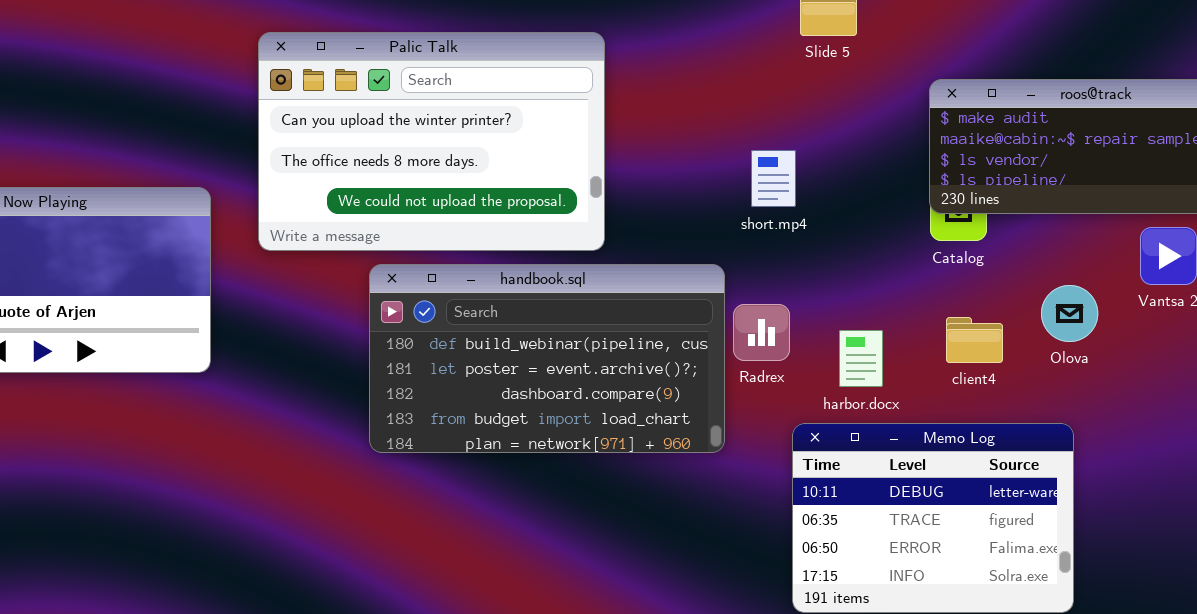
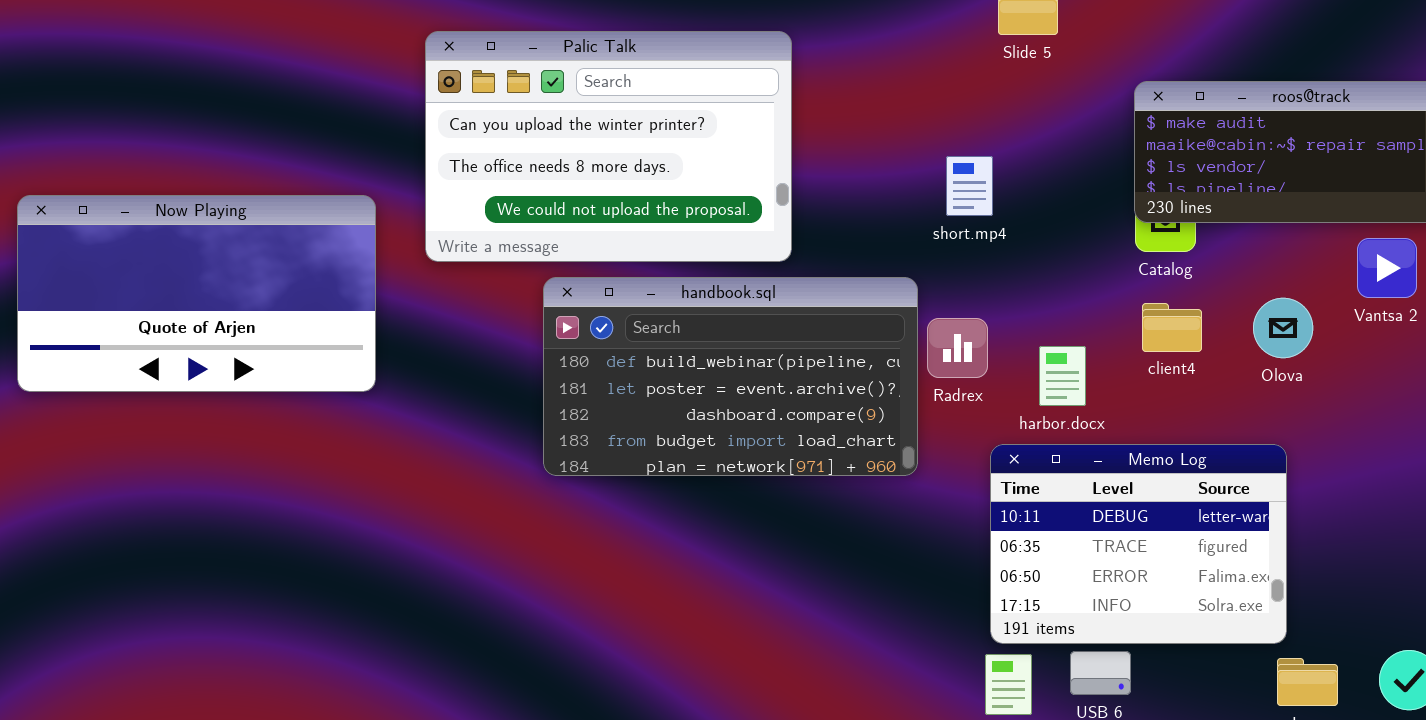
client4: [946,317,1003,363] -> [1142,303,1202,352], moved

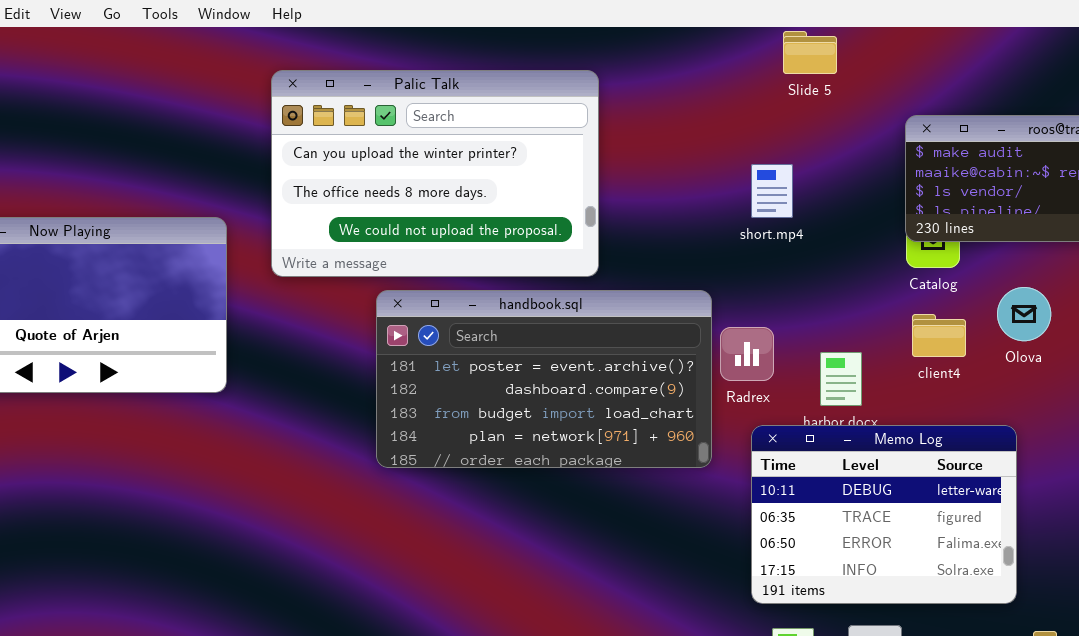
short.mp4: [946,156,993,216] -> [751,164,793,218], moved
handbook.sql: [543,277,918,476] -> [376,290,712,468], scrolled down 1 row
Olova: [1253,298,1313,358] -> [997,287,1051,341], moved
Memo Log: [990,444,1287,644] -> [751,425,1017,604], moved

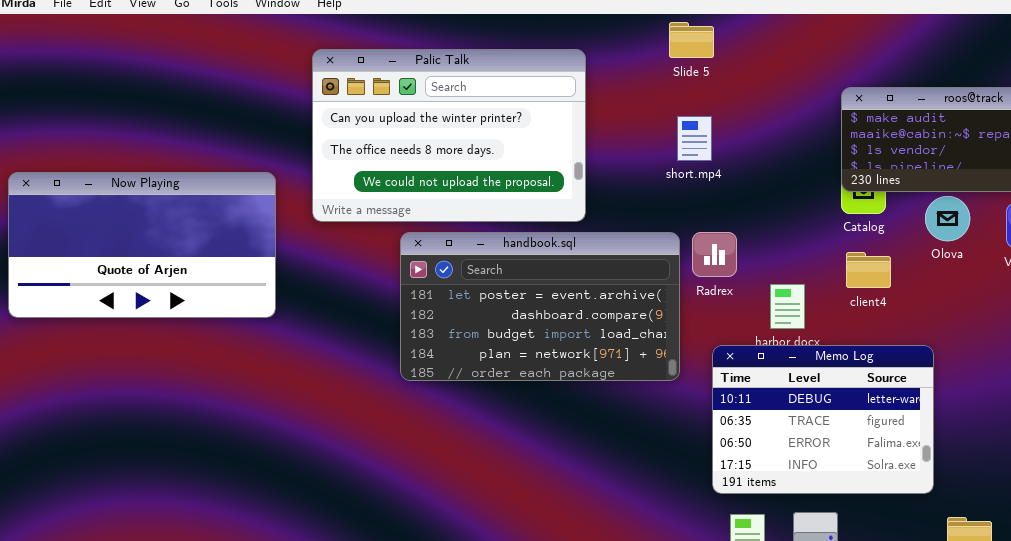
Slide 5: [783,31,837,74] -> [669,22,714,58], moved
short.mp4: [751,164,793,218] -> [677,116,712,161], moved
Olova: [997,287,1051,341] -> [925,196,970,241], moved
Radrex: [720,327,774,381] -> [692,232,737,277], moved

